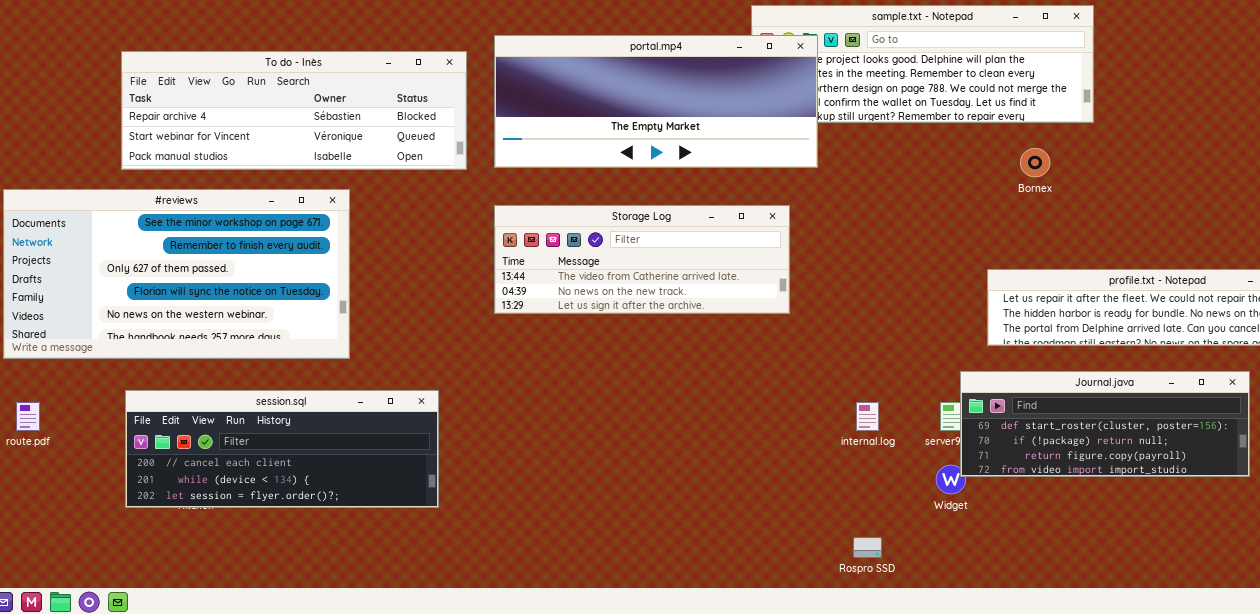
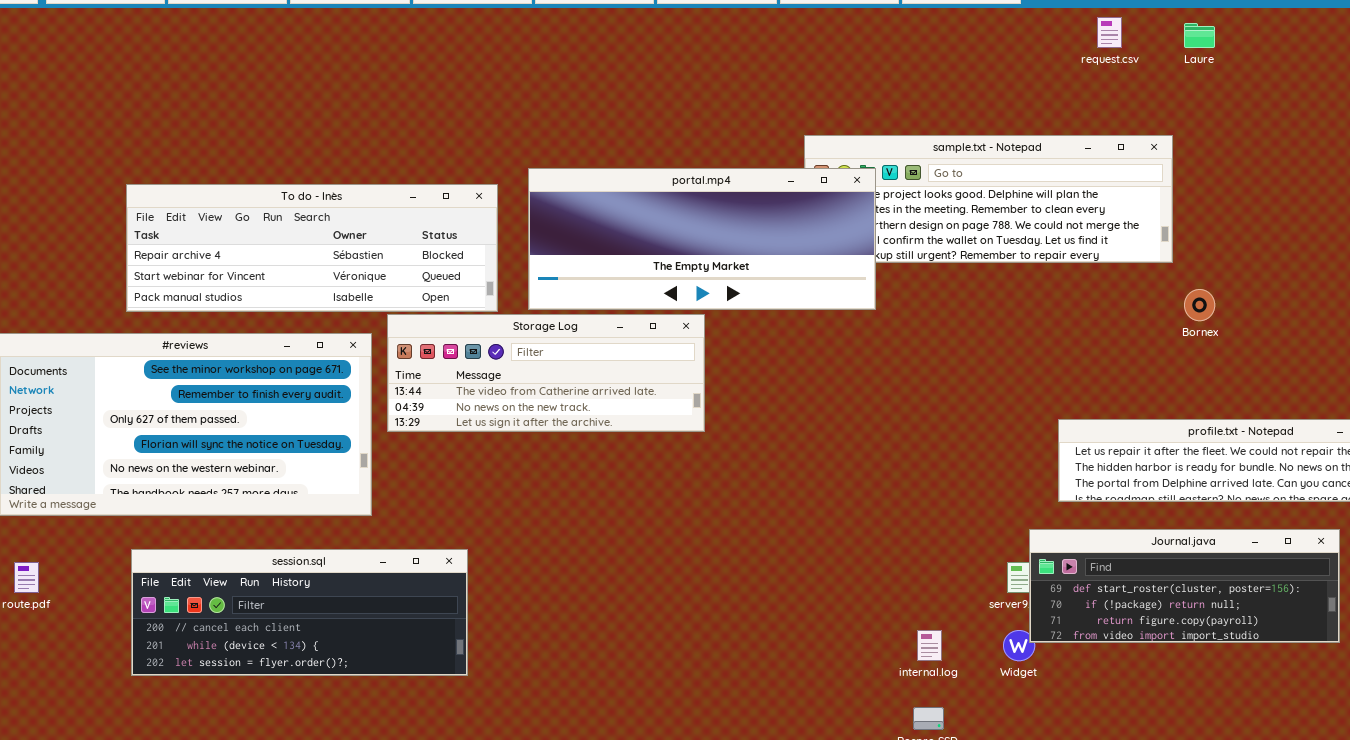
Bornex: [1020,148,1050,177] -> [1184,289,1215,321], moved
Storage Log: [494,205,790,314] -> [387,314,705,432], moved
internal.log: [856,402,879,431] -> [917,630,942,661], moved

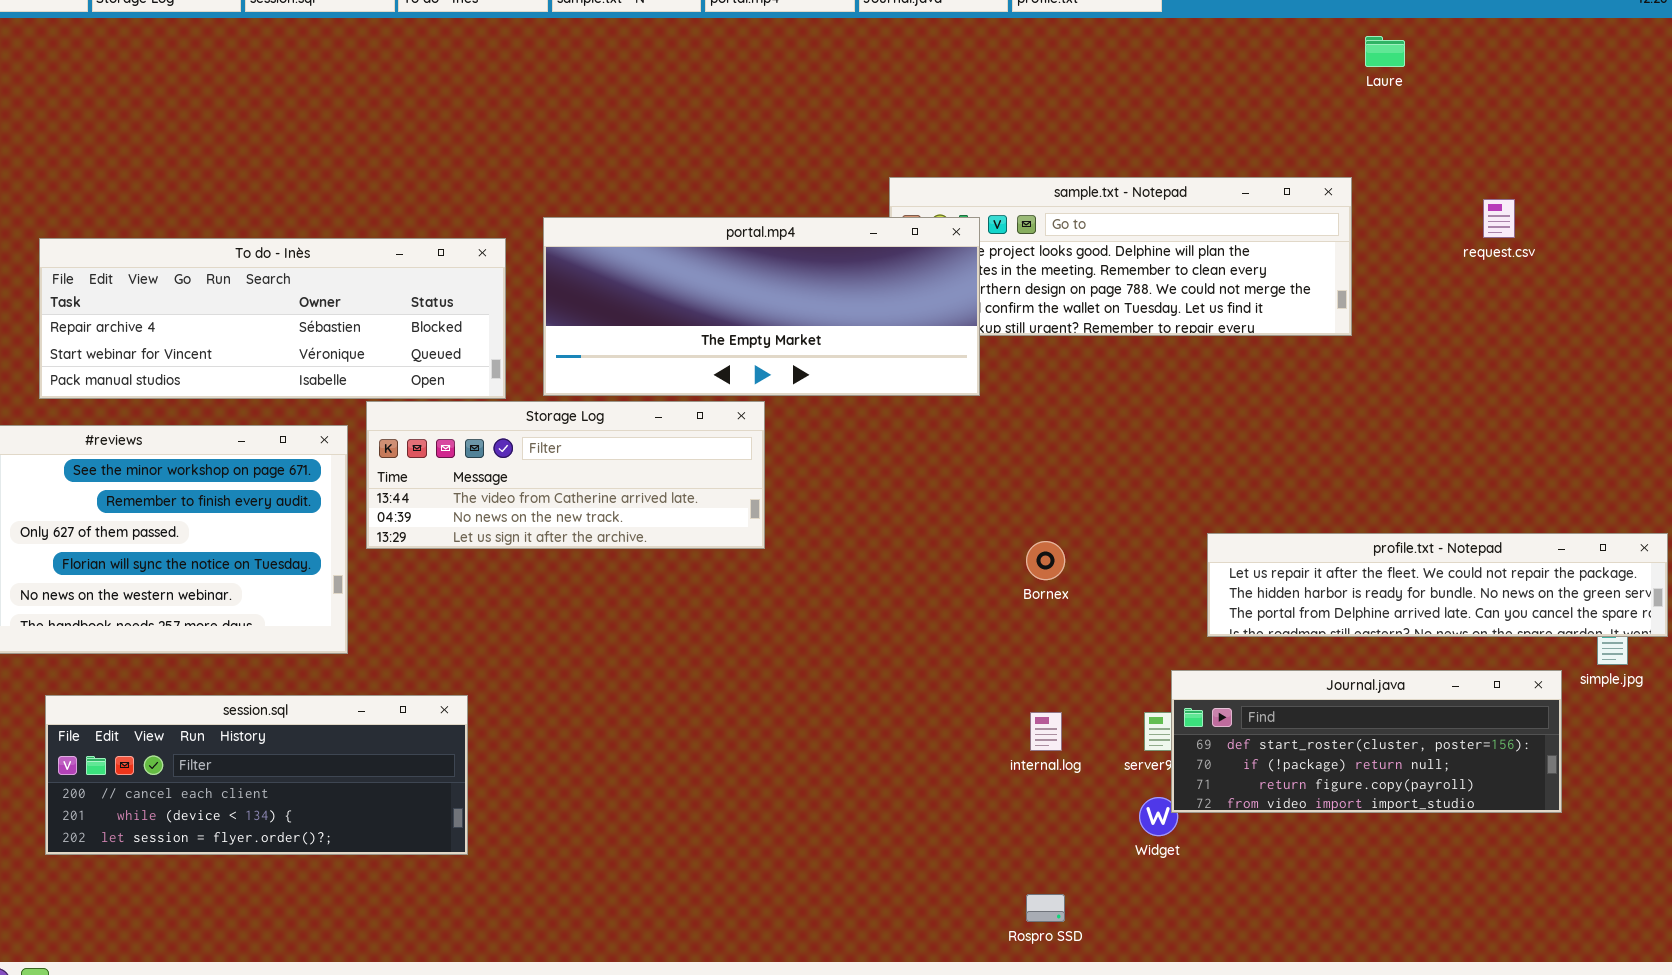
request.csv: [1097,17,1122,48] -> [1483,199,1515,238], moved
Bornex: [1184,289,1215,321] -> [1026,541,1065,580], moved
internal.log: [917,630,942,661] -> [1030,712,1062,751], moved

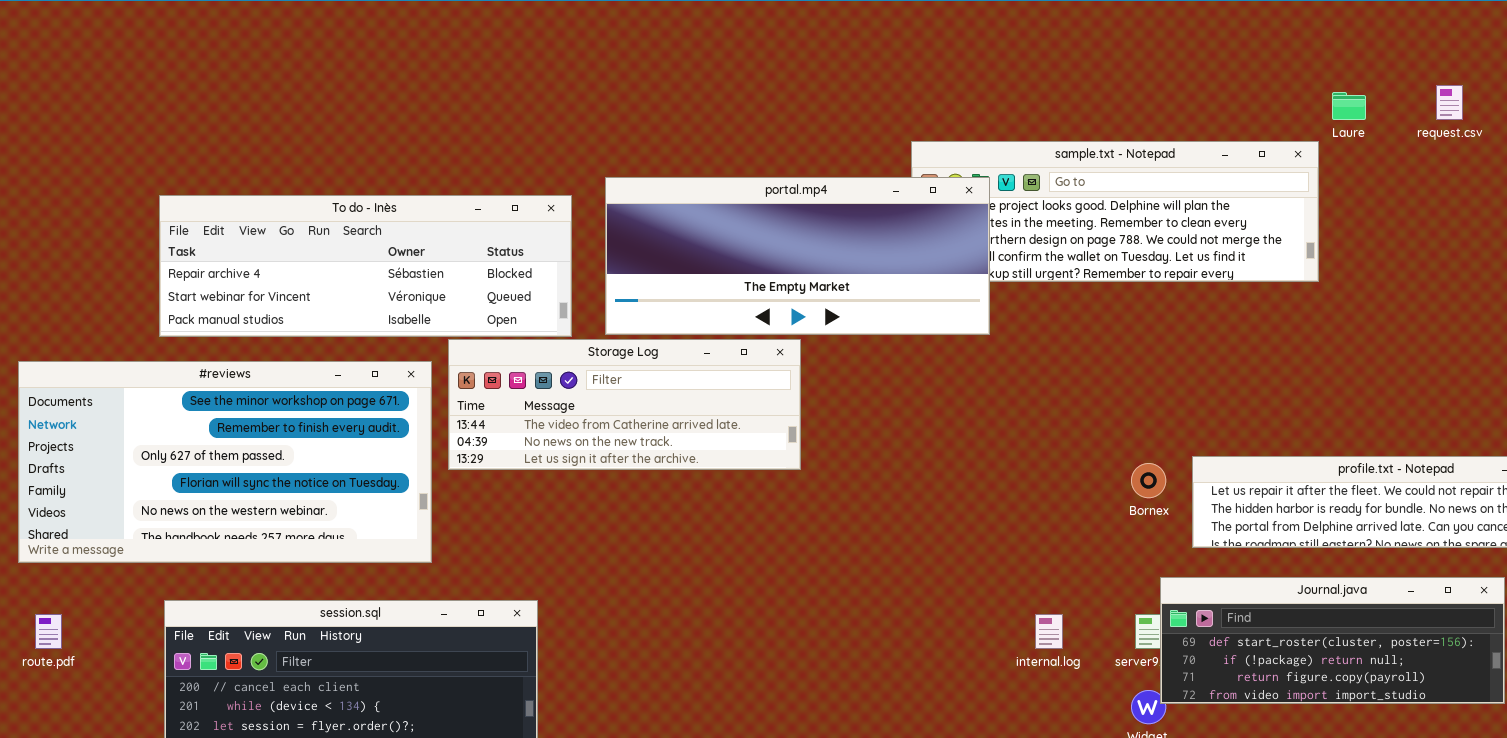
Laure: [1365,36,1405,67] -> [1332,92,1366,120], moved
request.csv: [1483,199,1515,238] -> [1436,85,1463,120], moved
Bornex: [1026,541,1065,580] -> [1131,463,1166,498], moved

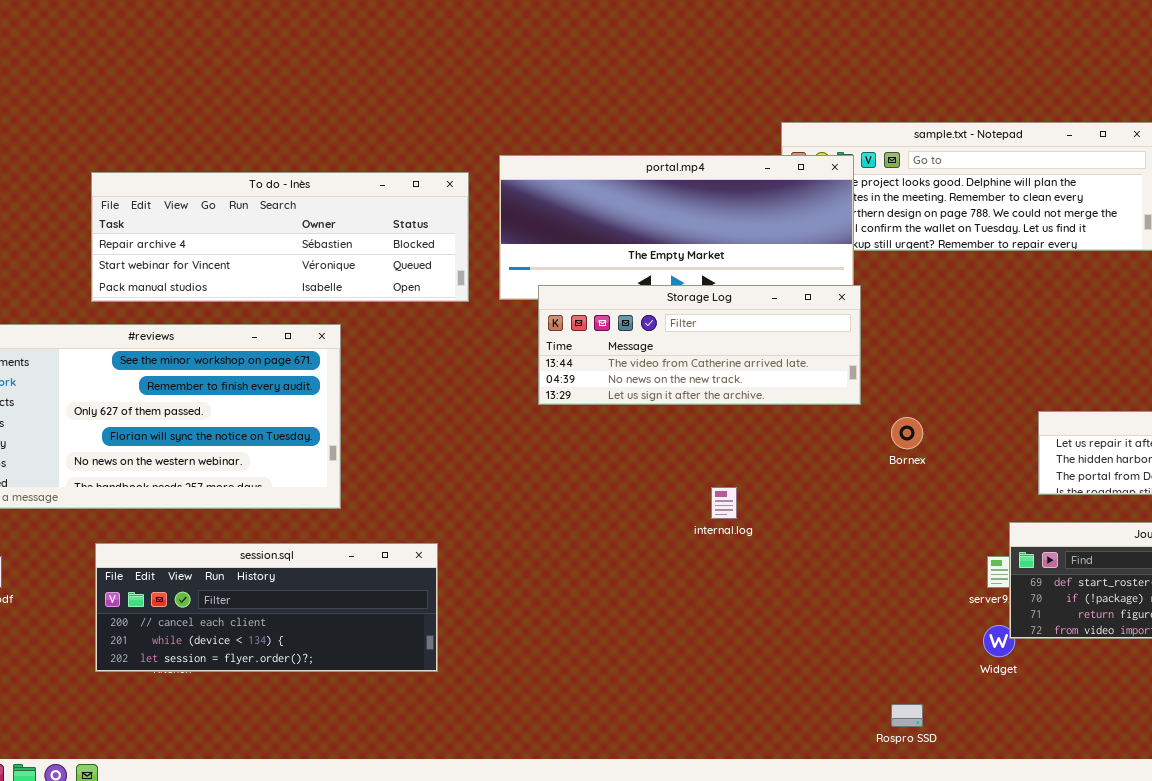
Storage Log: [448,339,801,470] -> [538,285,861,405], moved
Bornex: [1131,463,1166,498] -> [891,417,923,449], moved
internal.log: [1035,614,1063,649] -> [711,487,737,519], moved

